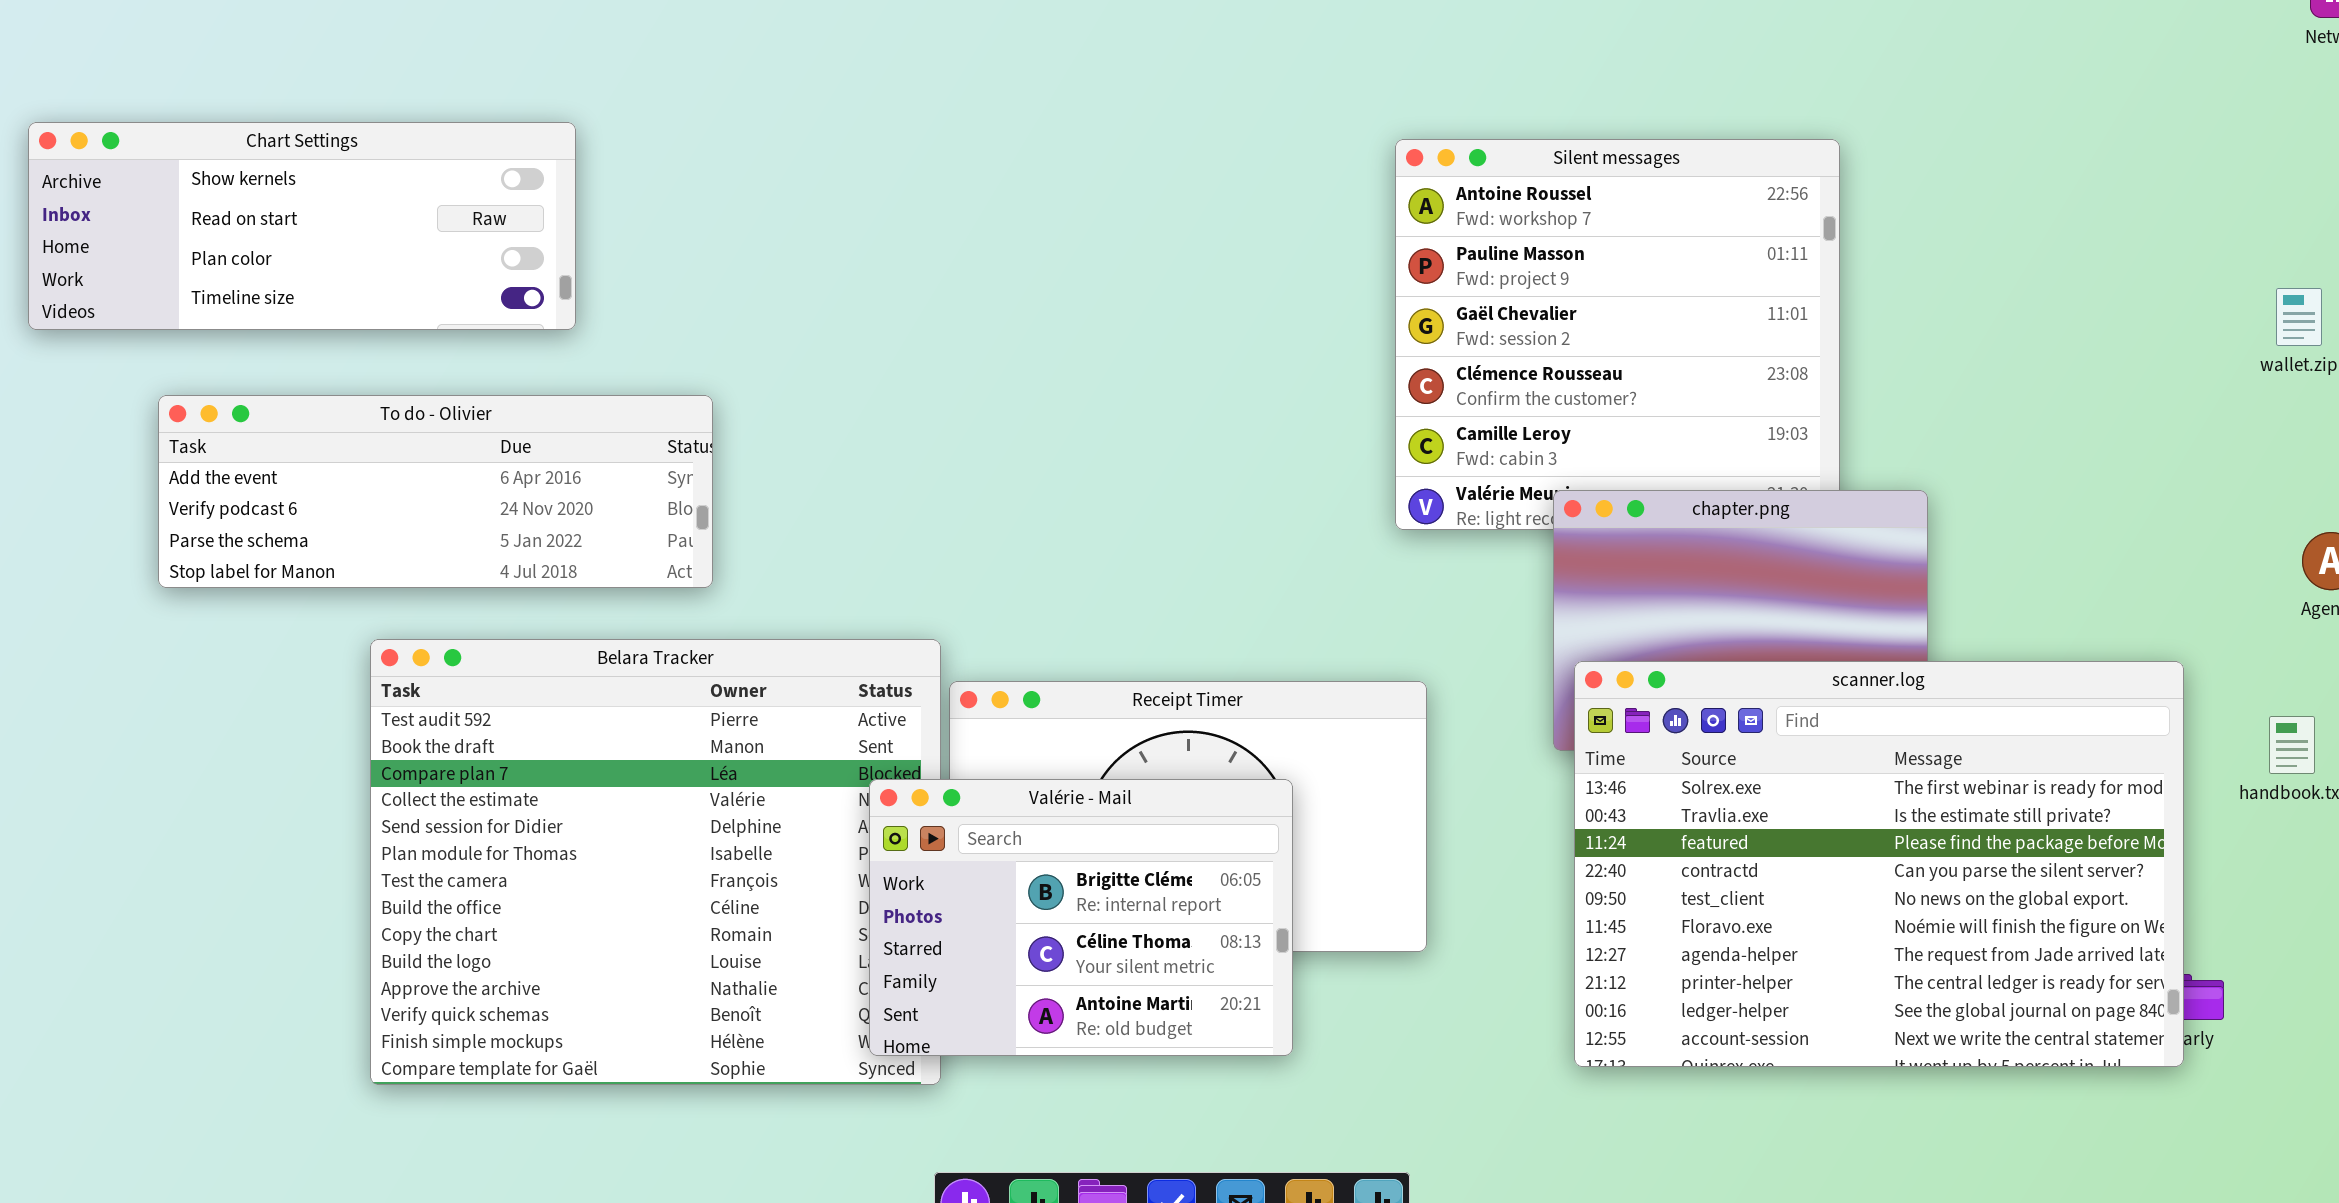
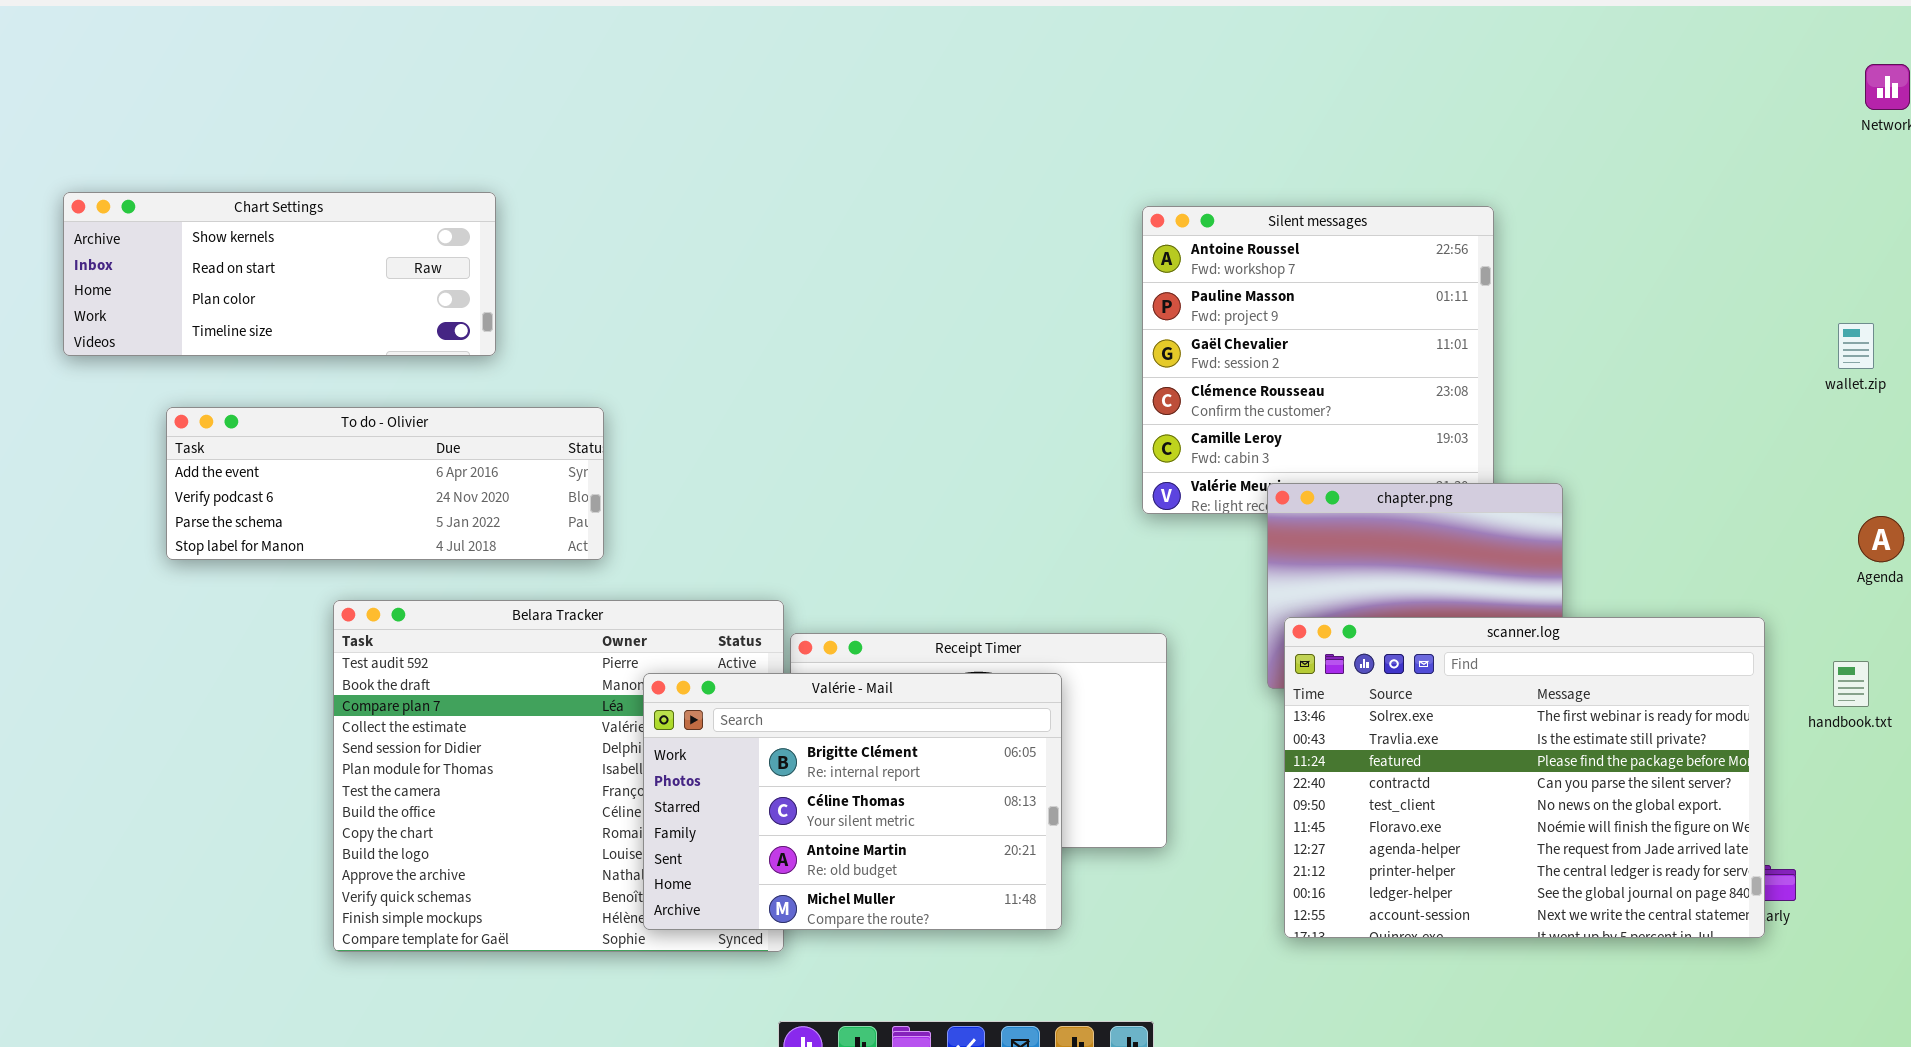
Valérie - Mail: [869,779,1293,1056] -> [643,673,1062,930], resized

